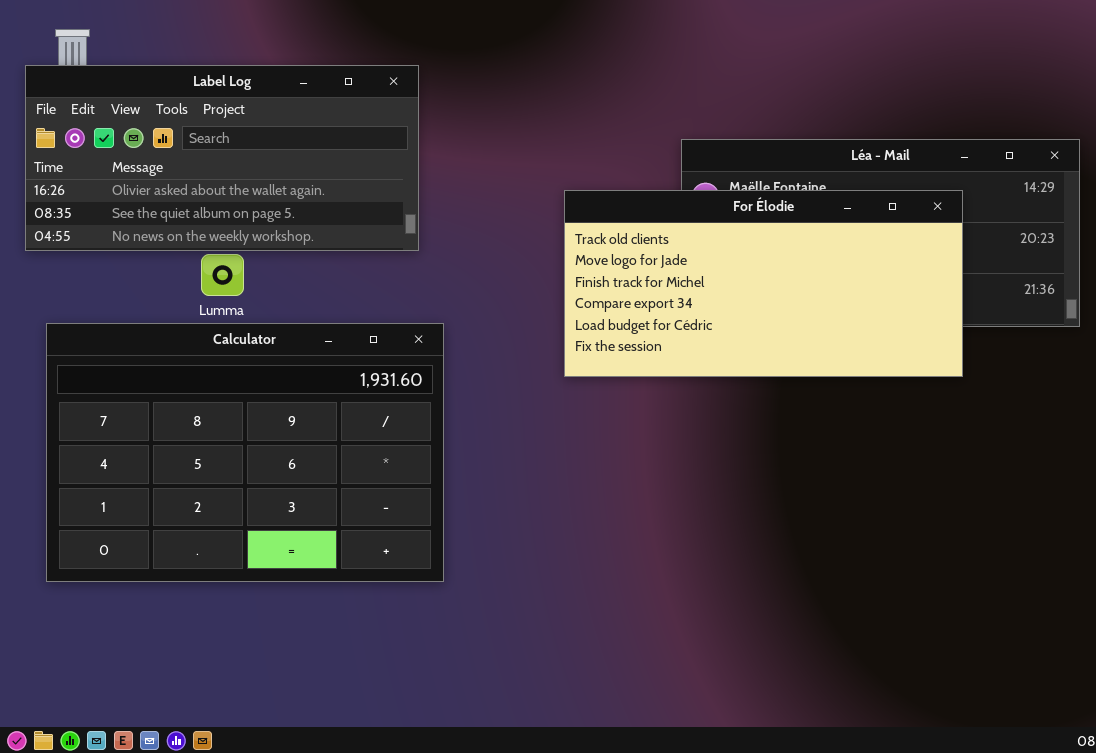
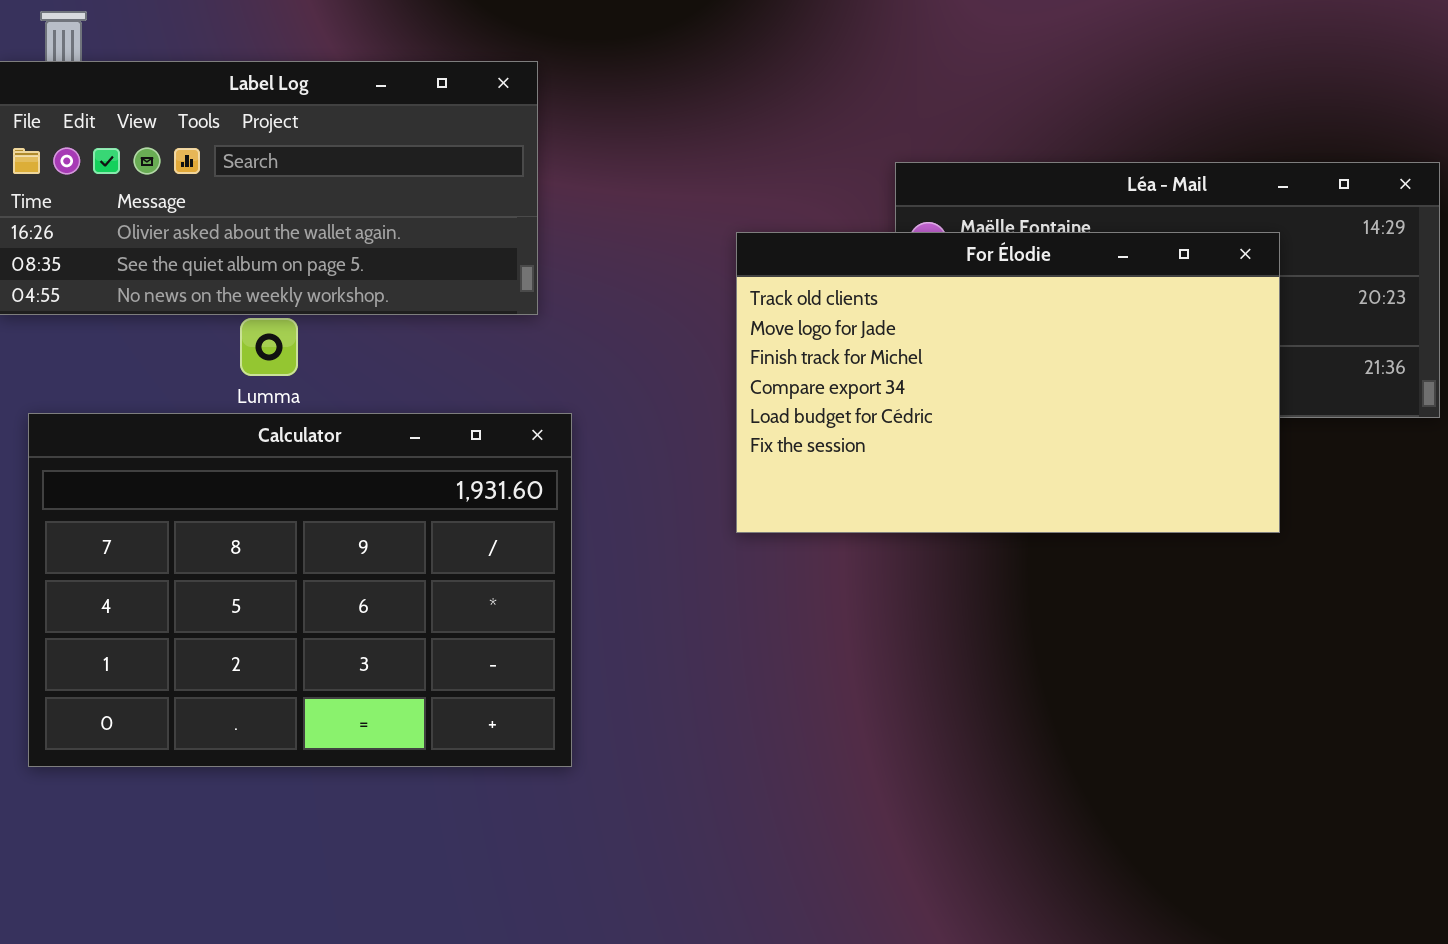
For Élodie: [564,190,963,377] -> [736,232,1280,533], resized

